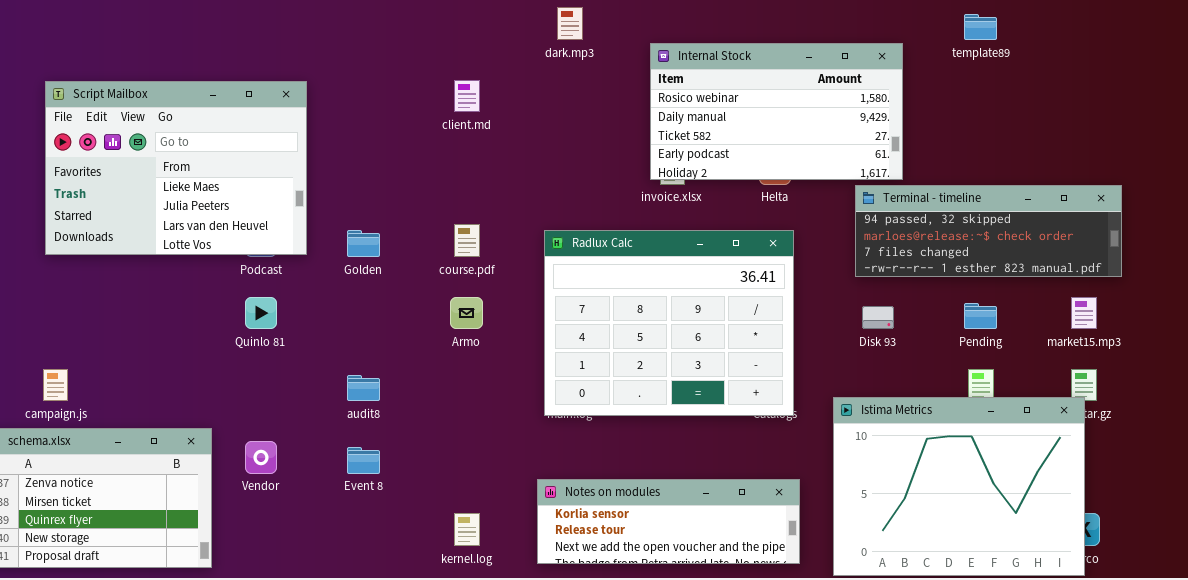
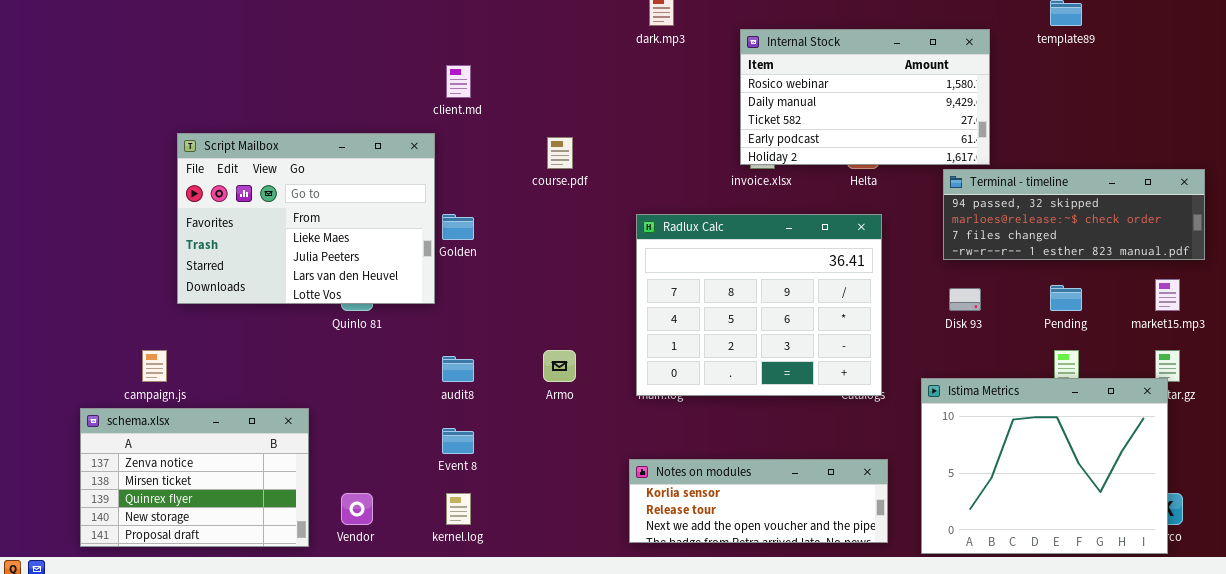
client.md: [454,80,480,112] -> [446,65,471,98], moved
Script Mailbox: [45,81,307,255] -> [177,133,435,304], moved
course.pdf: [454,224,480,257] -> [547,137,573,169], moved
Armo: [450,297,483,329] -> [543,350,576,382], moved
Vendor: [245,441,277,474] -> [341,493,373,525], moved
kernel.log: [454,513,480,546] -> [446,493,471,525], moved

